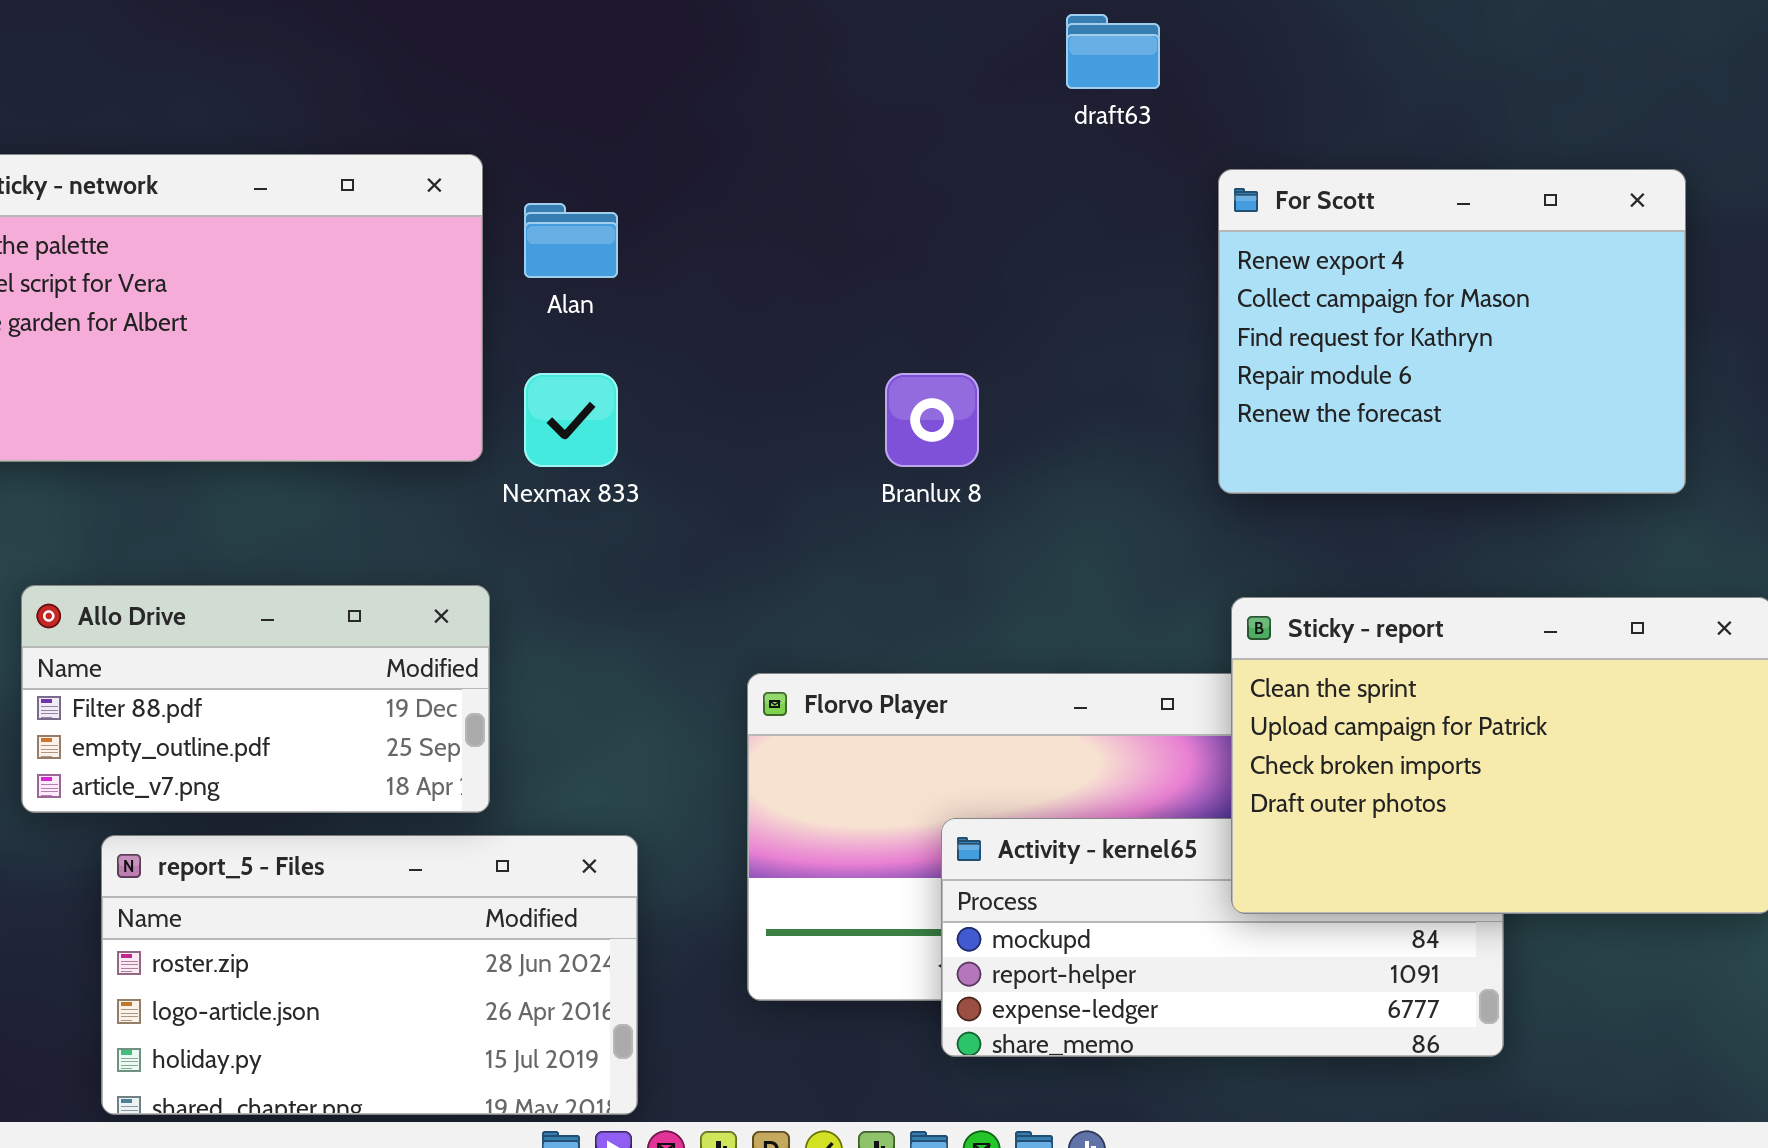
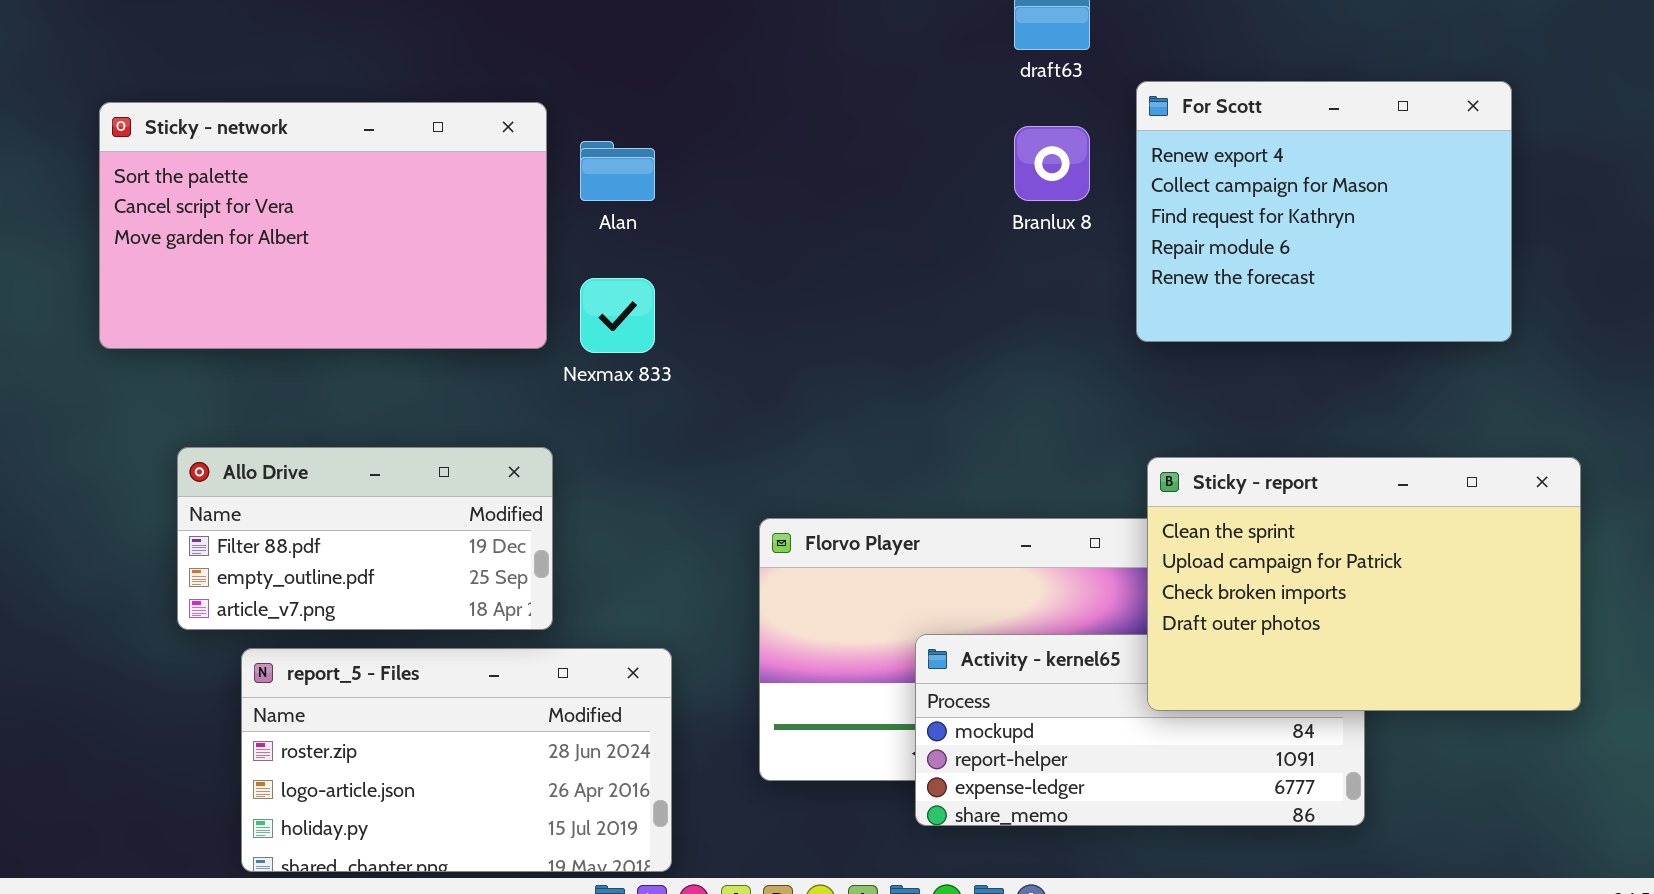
For Scott: [1218,169,1686,494] -> [1136,81,1512,342], moved
Branlux 8: [885,373,979,467] -> [1014,126,1090,201], moved

